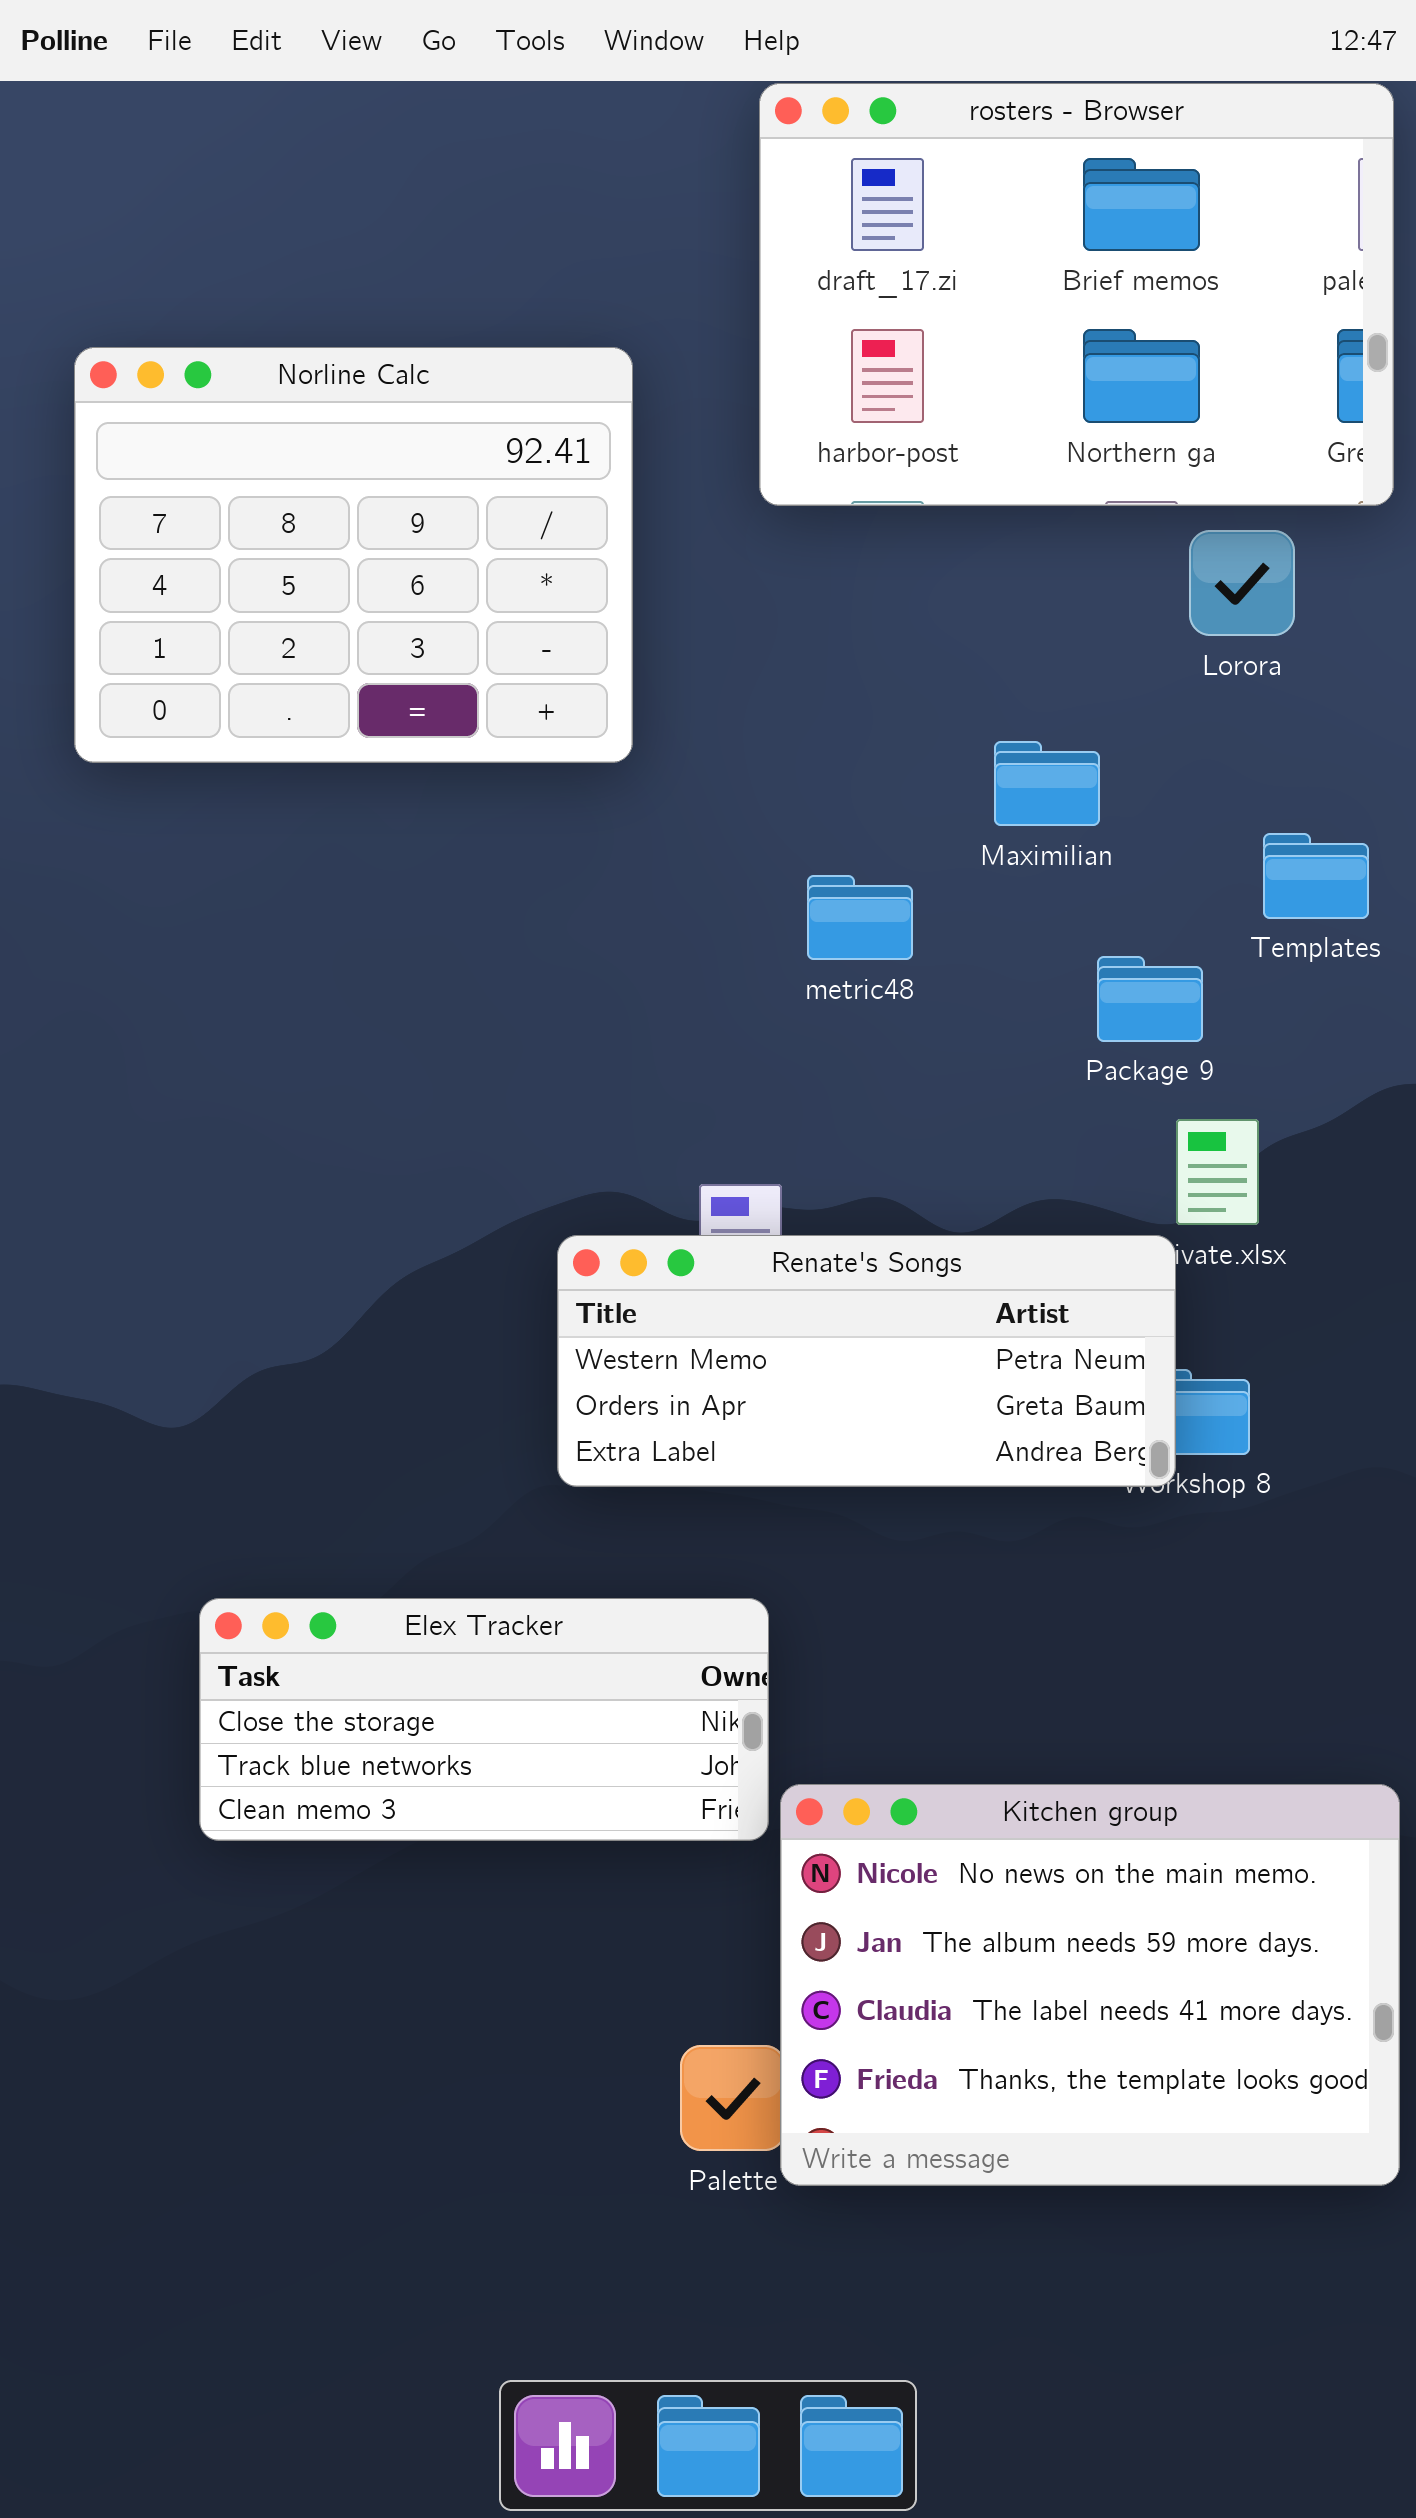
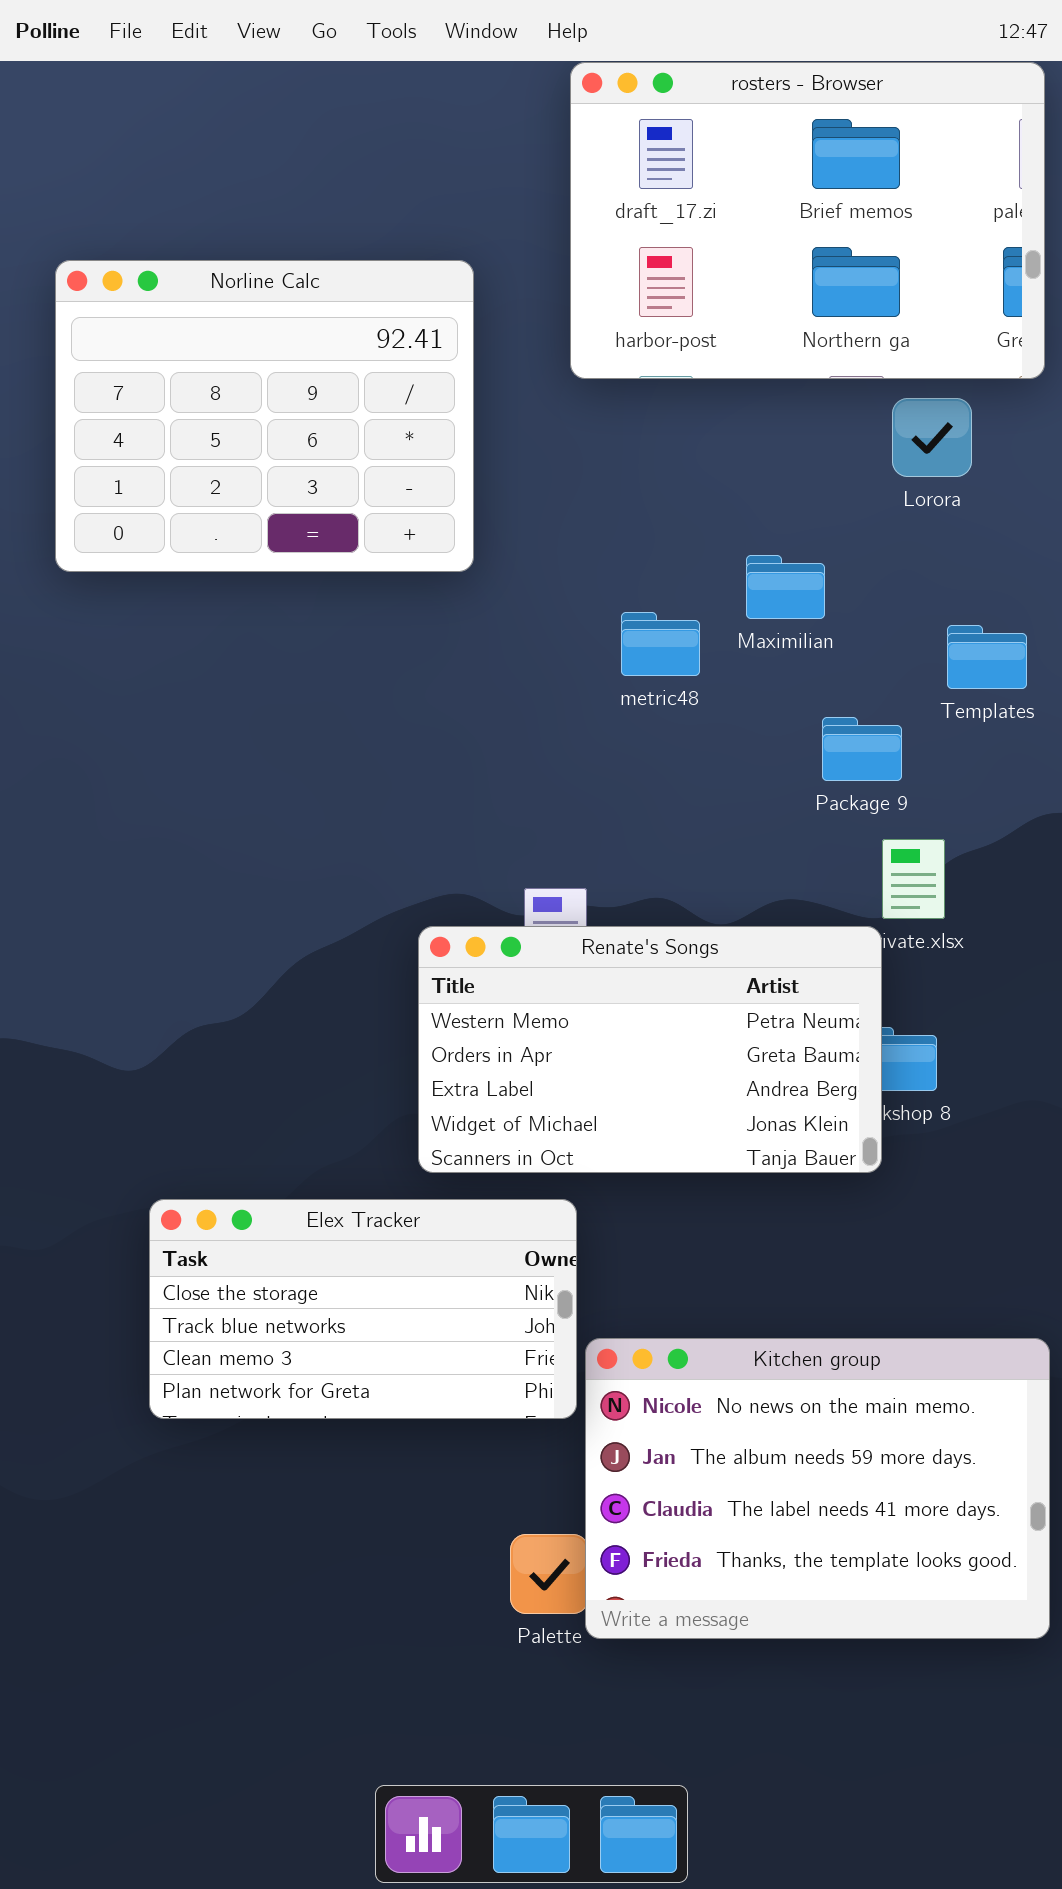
metric48: [807,875,913,960] -> [621,612,700,676], moved
Renate's Songs: [557,1235,1176,1487] -> [418,926,882,1173], resized
Elex Tracker: [199,1598,769,1841] -> [149,1199,577,1419], resized

